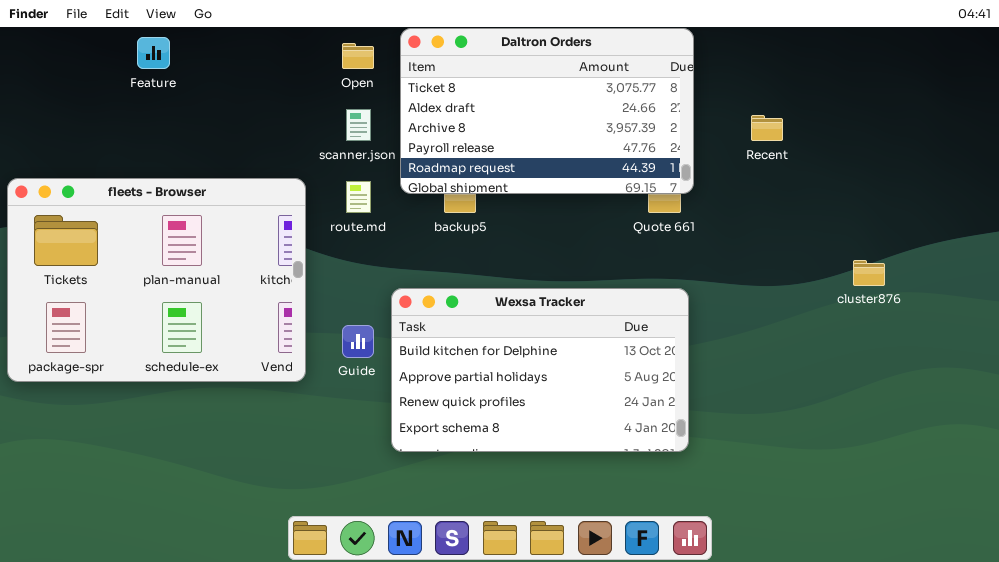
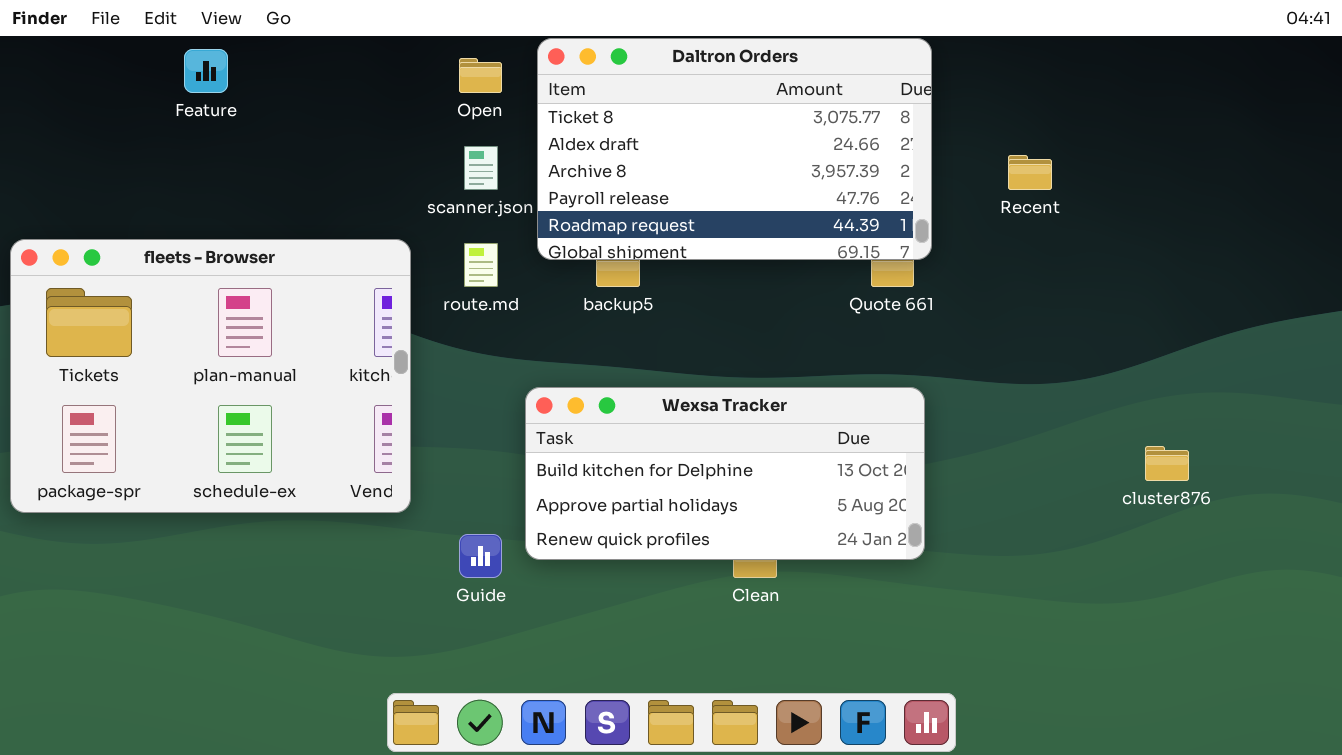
cluster876: [853,260,885,286] -> [1145,446,1189,481], moved
Wexsa Tracker: [391,288,689,452] -> [525,387,925,560], resized
Guide: [342,325,374,358] -> [459,534,502,578], moved

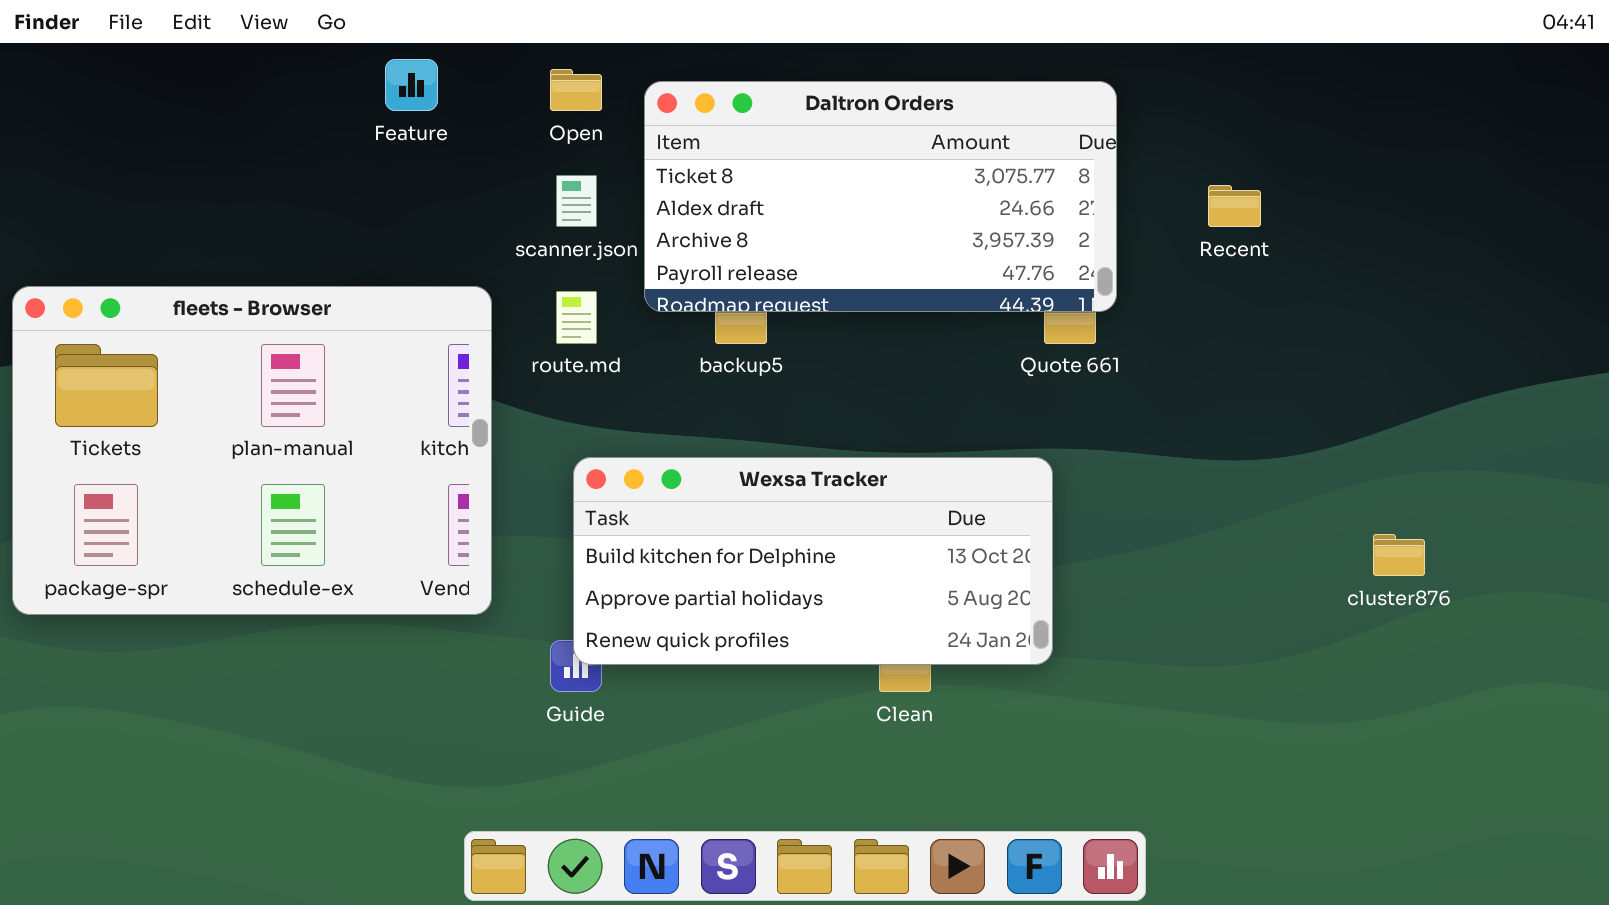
Daltron Orders: [537,38,932,260] -> [644,81,1117,312], resized
Feature: [184,49,228,93] -> [385,59,438,111], moved
Wexsa Tracker: [525,387,925,560] -> [573,457,1053,665], moved

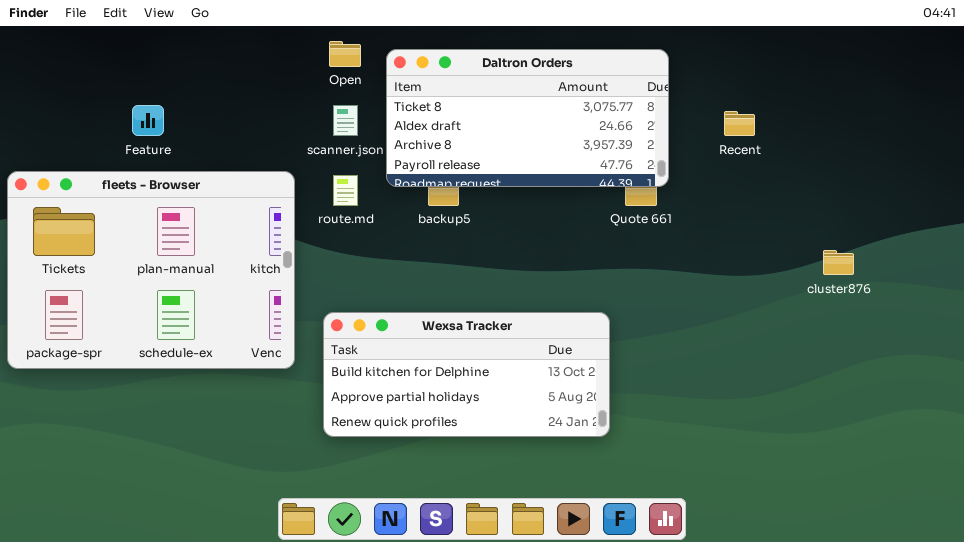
Feature: [385,59,438,111] -> [132,105,164,136], moved
Wexsa Tracker: [573,457,1053,665] -> [323,312,610,437], moved
cluster876: [1373,534,1425,576] -> [823,250,854,275], moved

